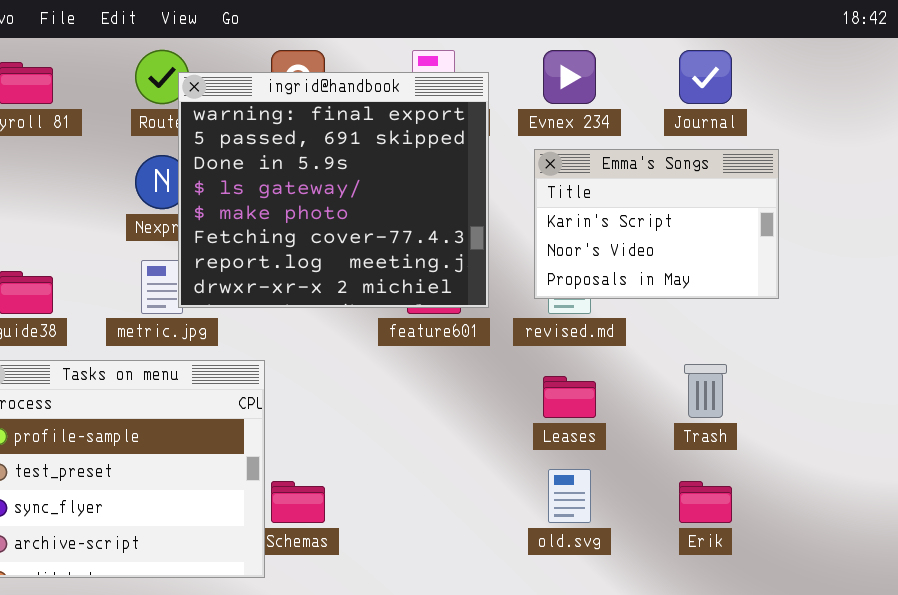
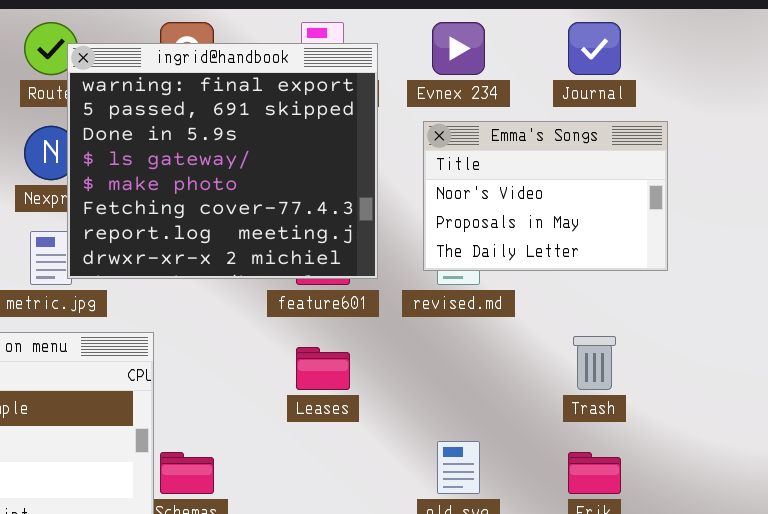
Emma's Songs: [534,149,779,299] -> [423,121,668,271], scrolled down 1 row
Leases: [543,376,596,418] -> [296,347,350,390], moved

